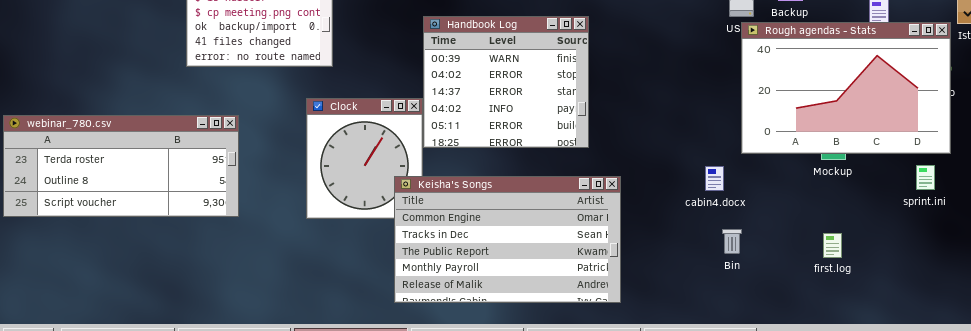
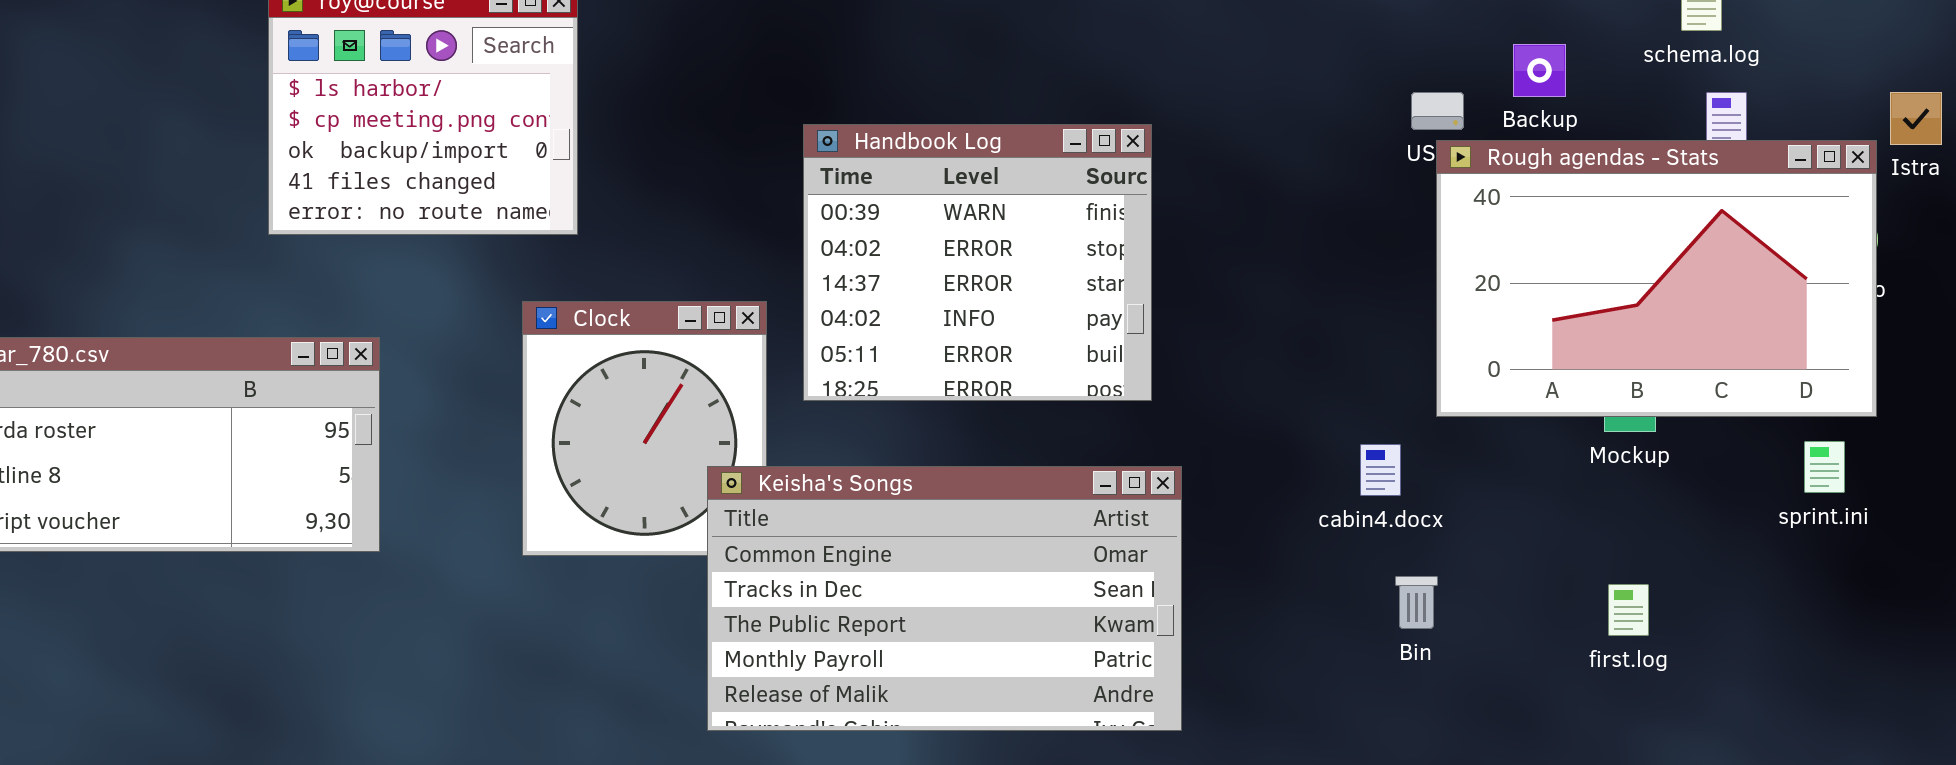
Handbook Log: [423,16,589,148] -> [803,124,1152,401], moved

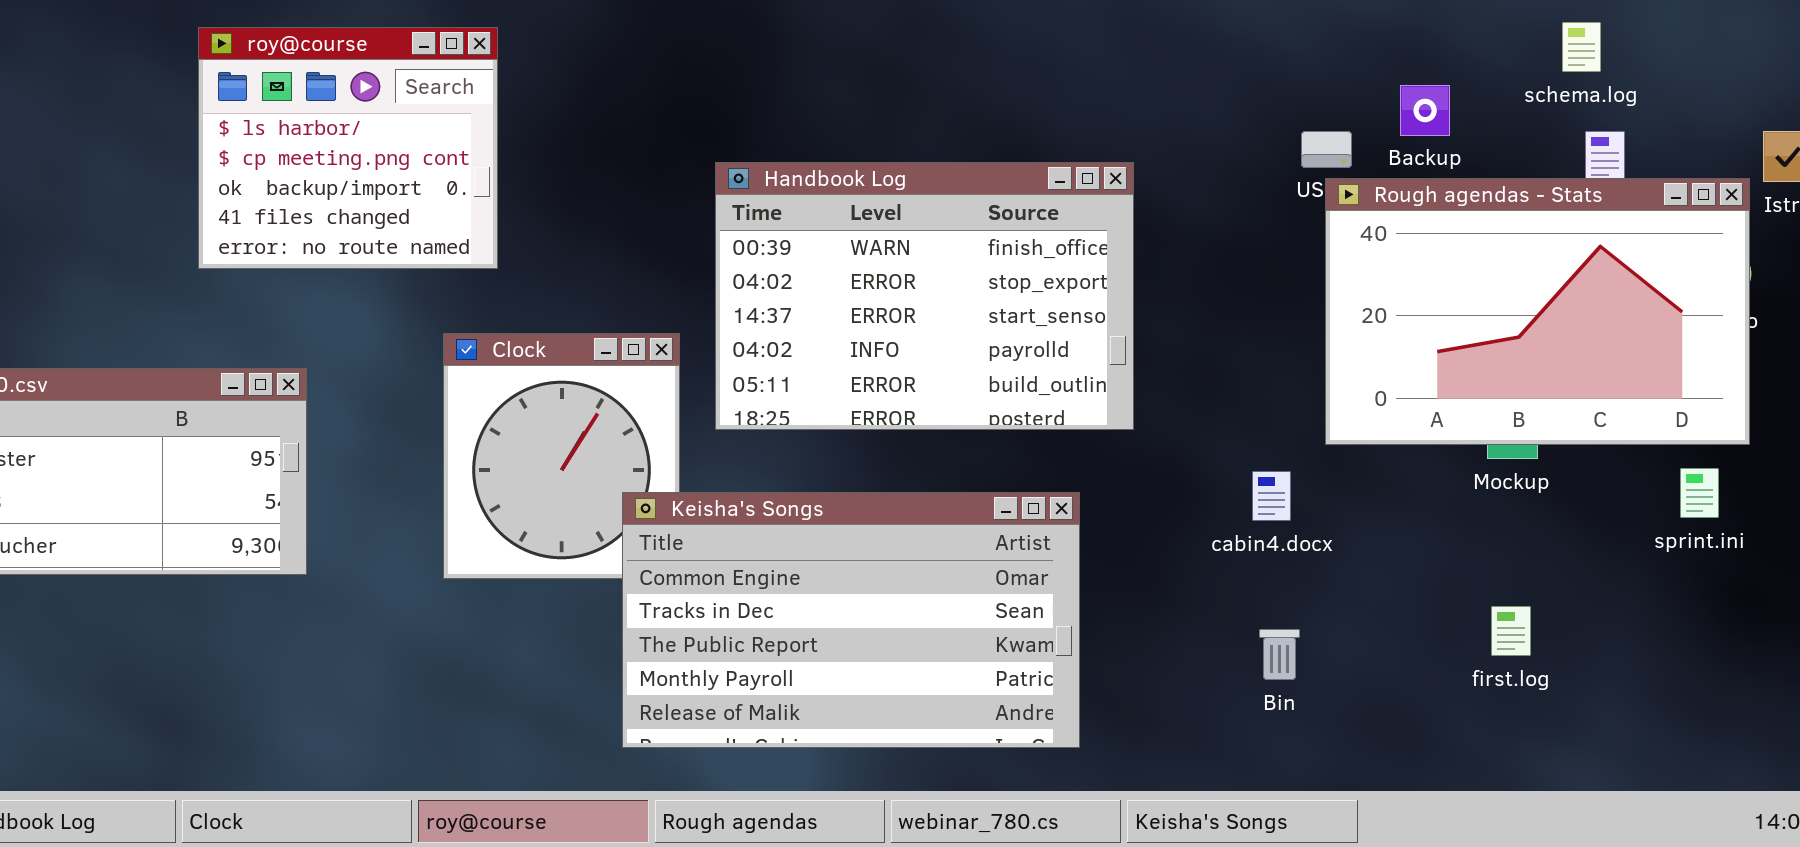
Handbook Log: [803,124,1152,401] -> [715,162,1134,430], resized
Bin: [1395,576,1438,629] -> [1259,629,1300,680], moved

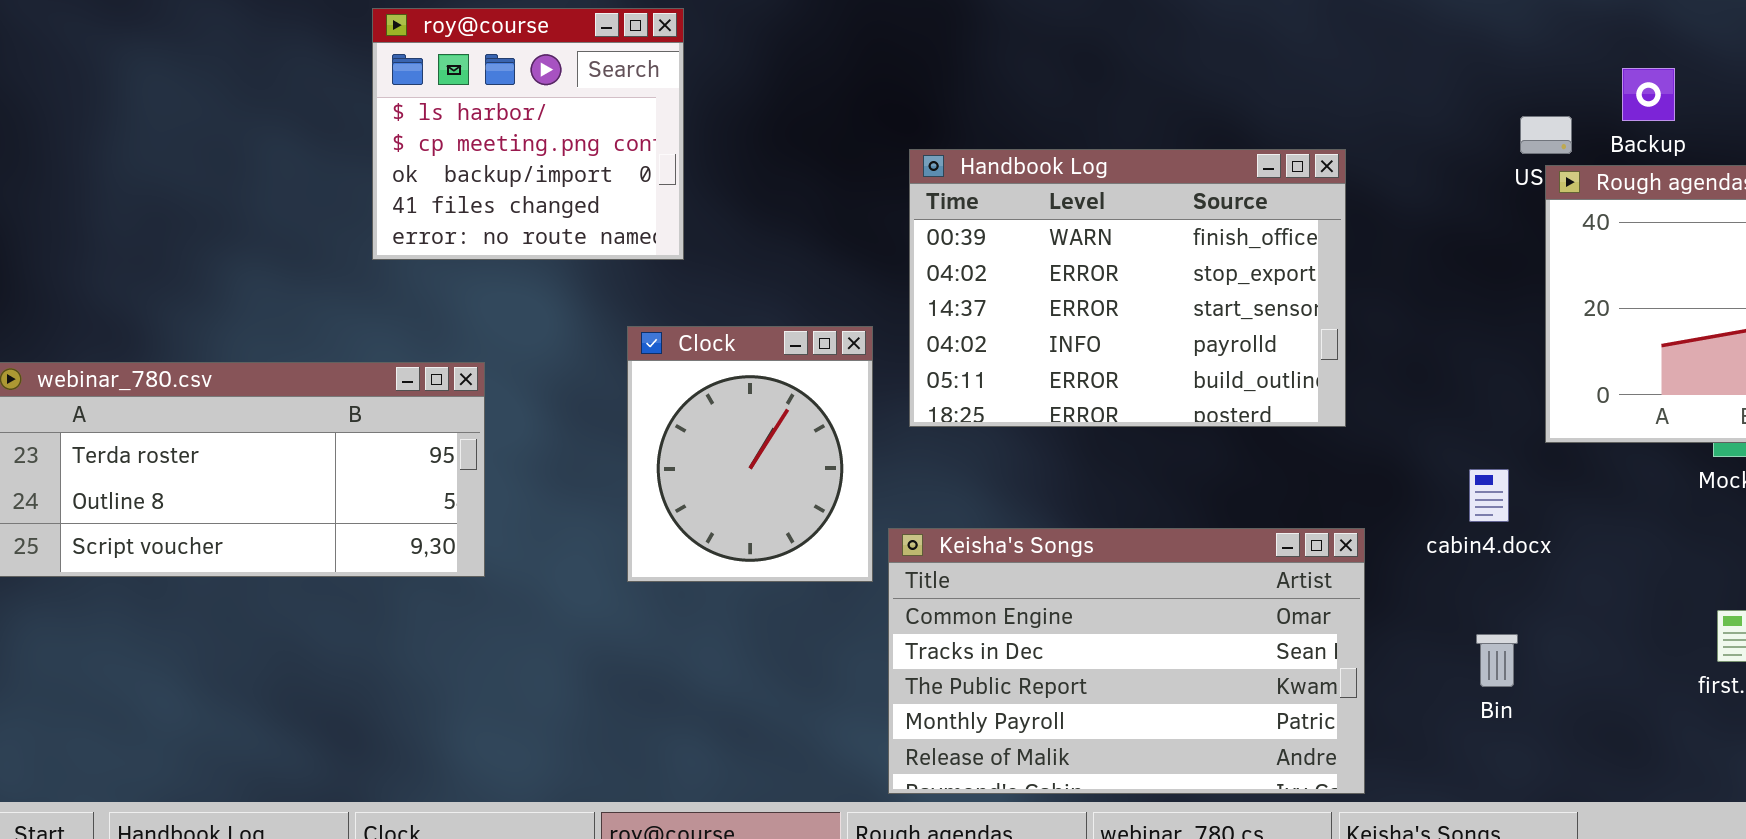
Keisha's Songs: [622,492,1080,748] -> [888,528,1365,794], moved

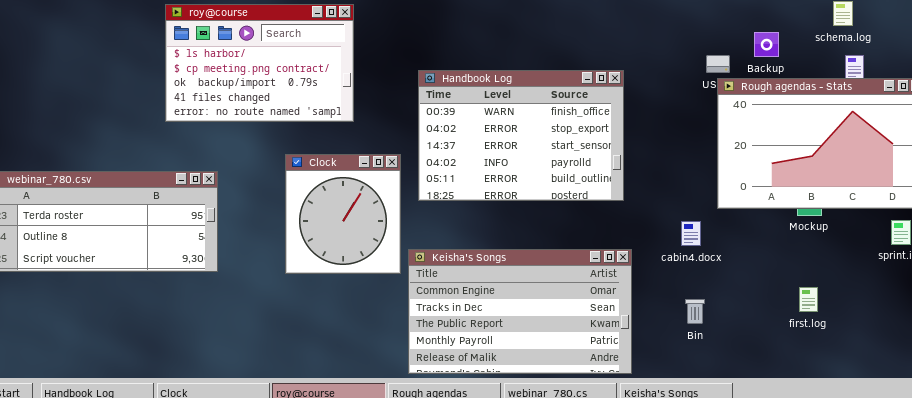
roy@course: [372,8,684,260] -> [165,4,354,122], resized

